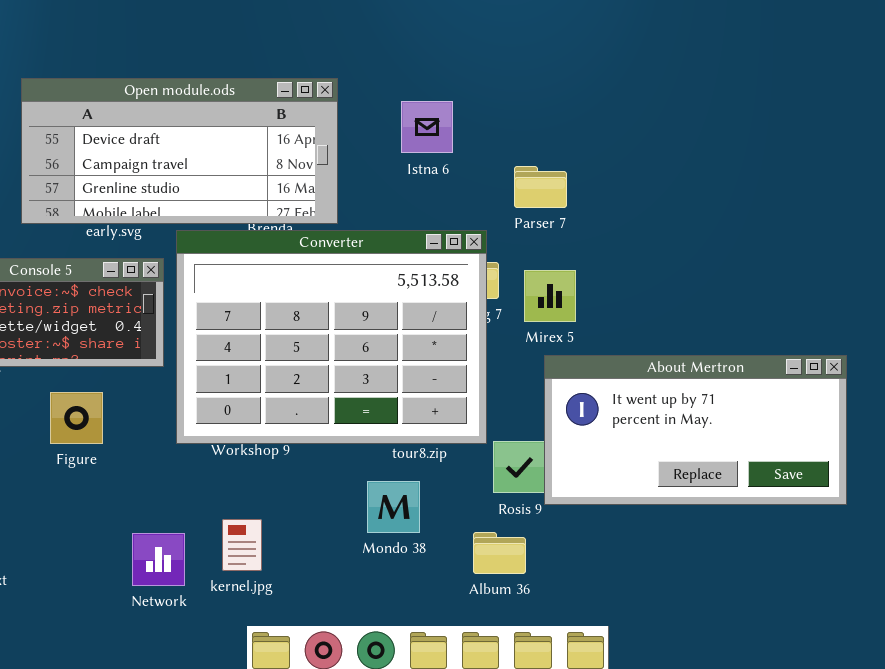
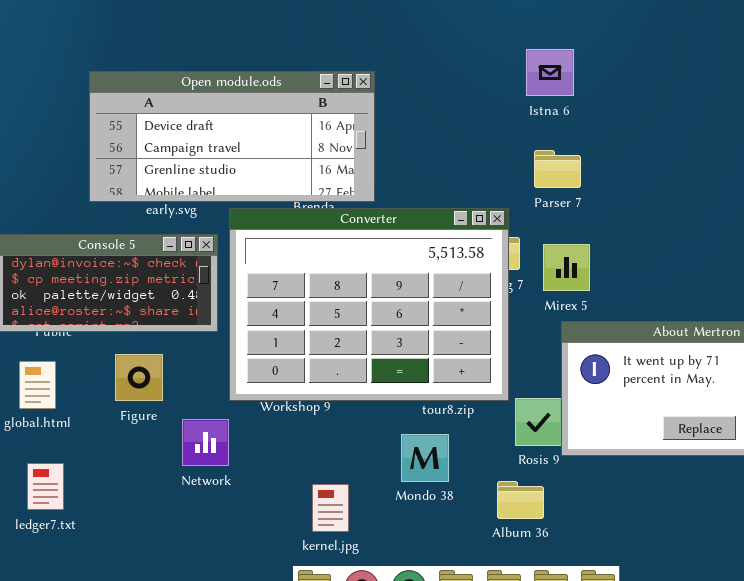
Istna 6: [401,101,453,153] -> [526,49,574,96], moved
kernel.jpg: [222,519,262,571] -> [312,484,349,532], moved
Network: [132,533,185,586] -> [182,419,229,466], moved

